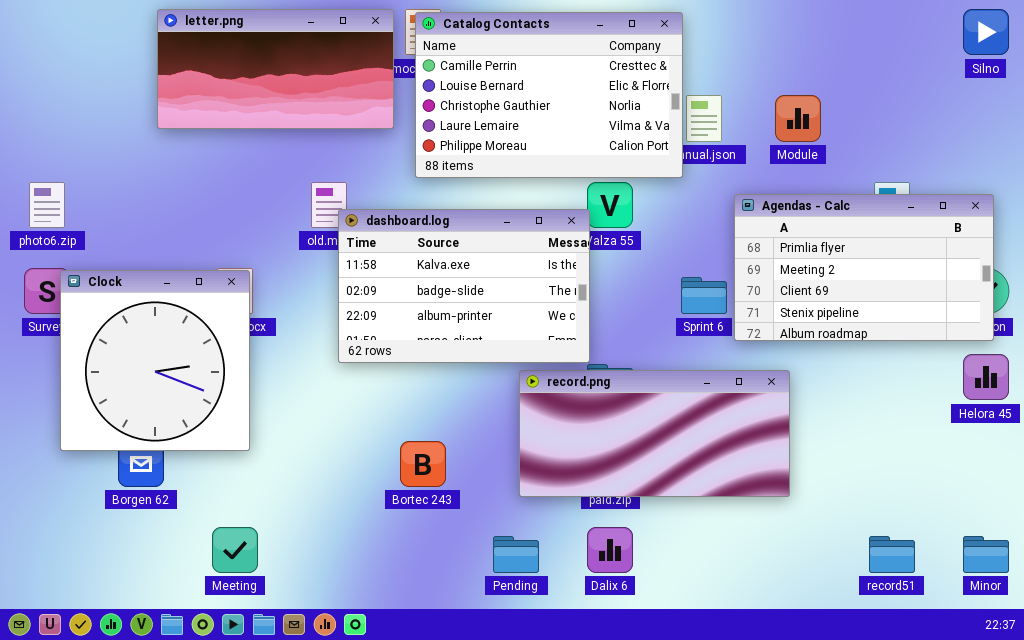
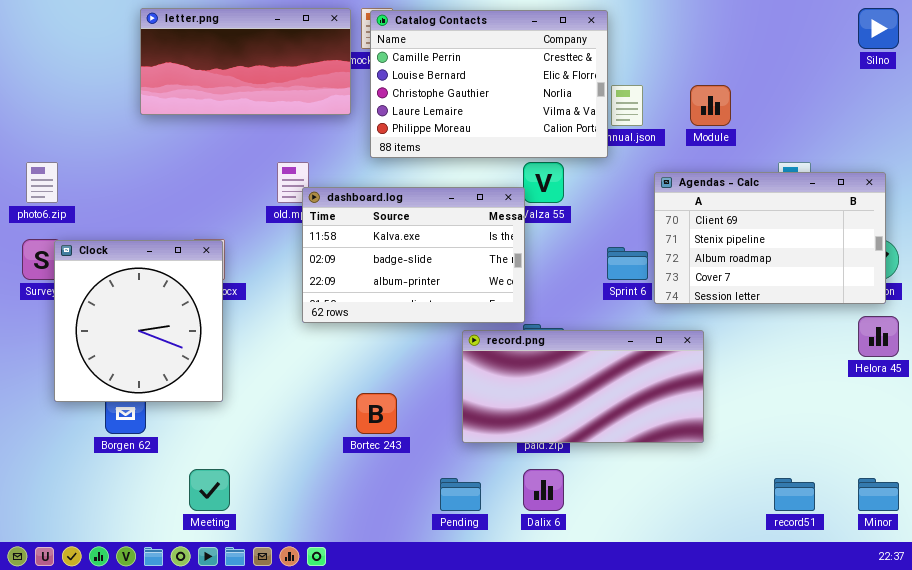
Agendas - Calc: [734,194,994,341] -> [654,172,886,304], scrolled down 2 rows

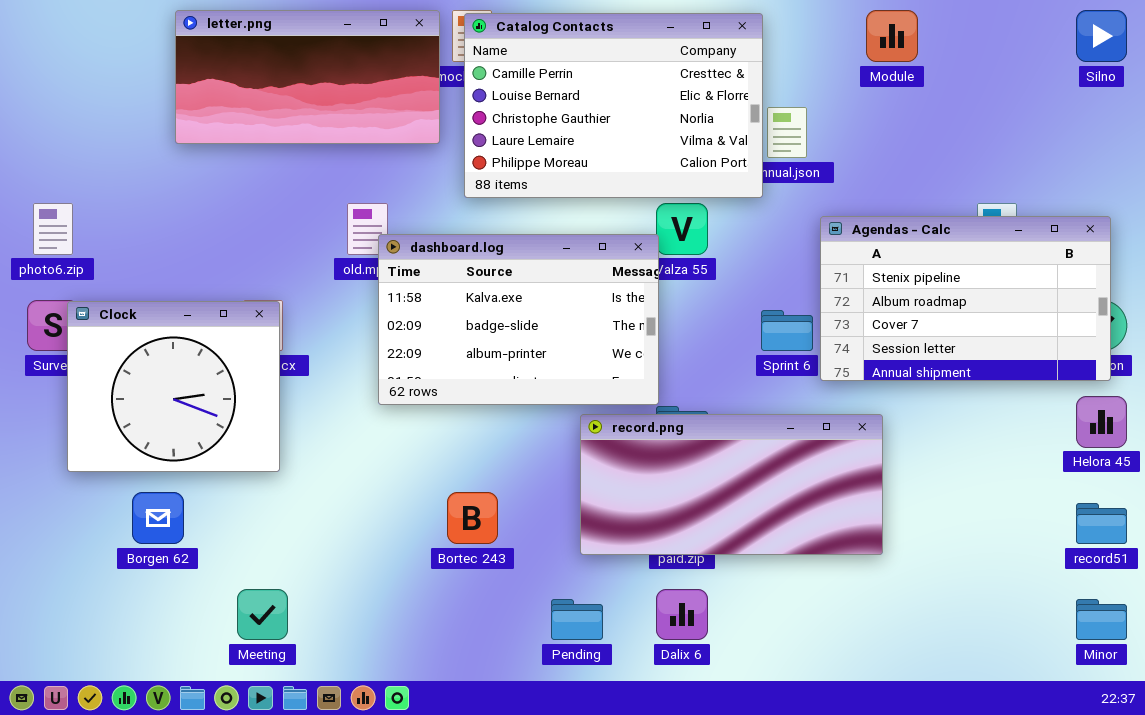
Module: [690,85,731,126] -> [866,10,918,62], moved
Agendas - Calc: [654,172,886,304] -> [820,216,1111,381], scrolled down 1 row
Clock: [54,240,223,402] -> [67,301,280,472], resized
record51: [774,478,815,511] -> [1076,503,1127,544], moved

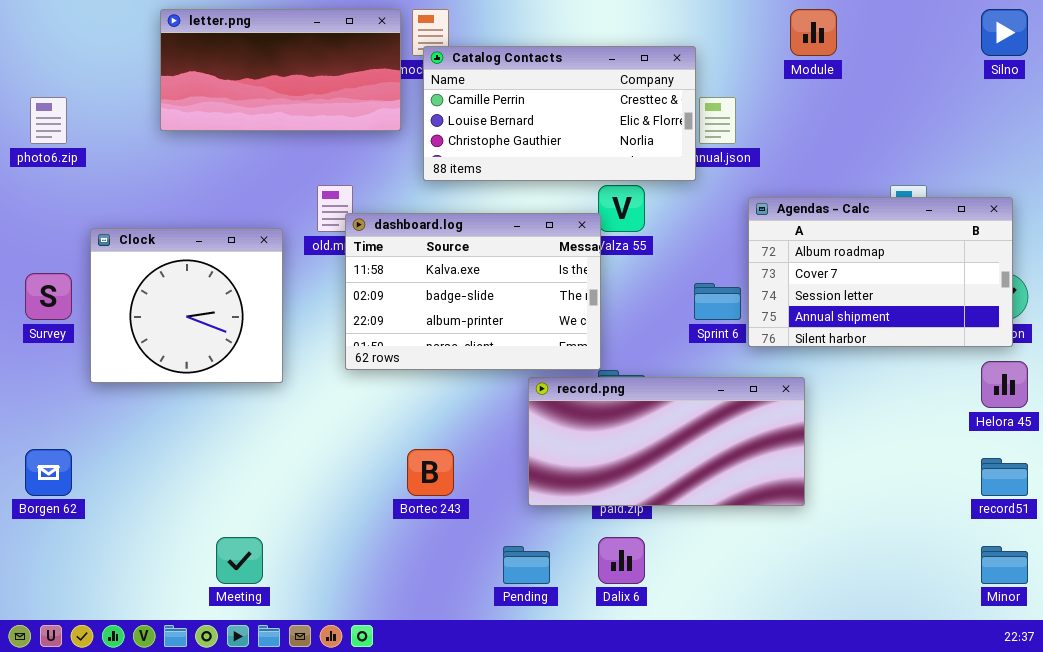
Catalog Contacts: [464,13,763,198] -> [423,46,696,181], resized
photo6.zip: [33,203,73,255] -> [30,97,67,144], moved
Agendas - Calc: [820,216,1111,381] -> [748,197,1013,347], scrolled down 1 row
Clock: [67,301,280,472] -> [90,228,283,383], moved
Borgen 62: [132,492,184,544] -> [25,449,72,496], moved

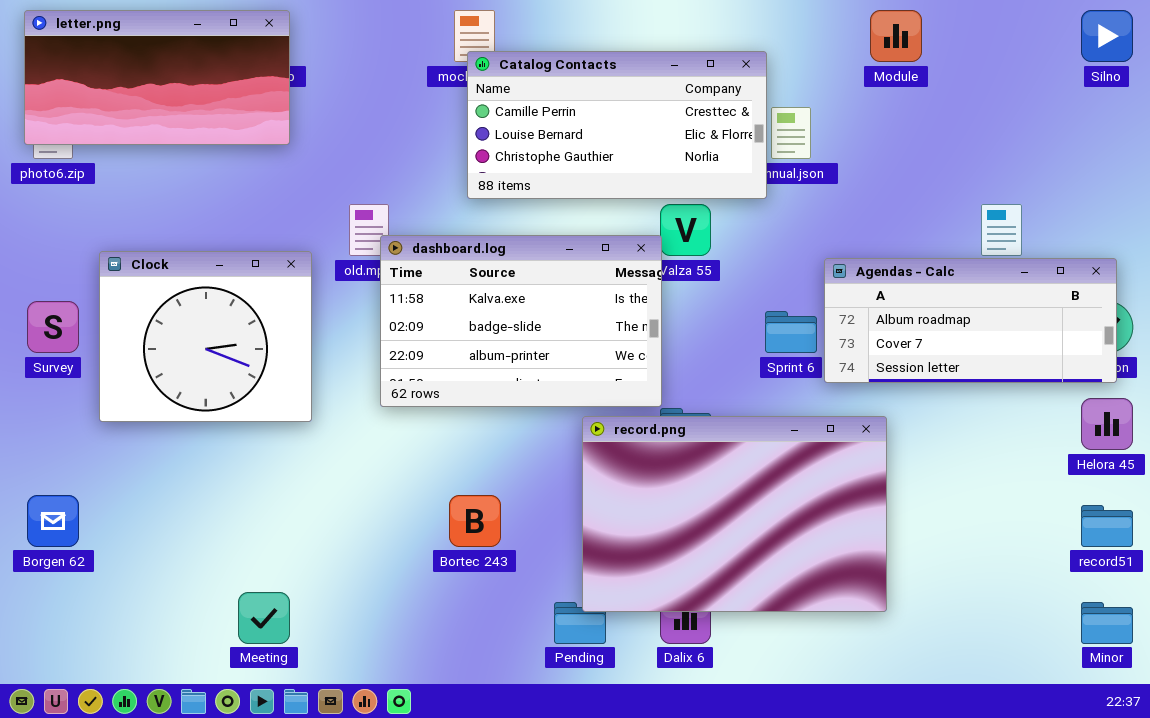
letter.png: [160,9,401,131] -> [24,10,290,145], moved
Agendas - Calc: [748,197,1013,347] -> [824,258,1117,383], resized
record.png: [528,377,805,506] -> [582,416,887,612], resized

